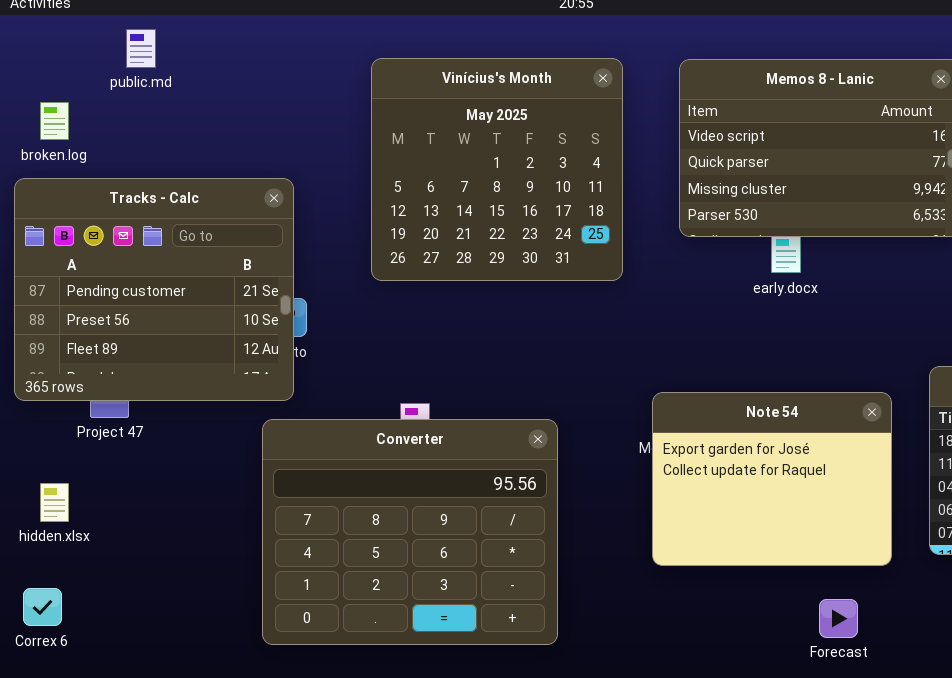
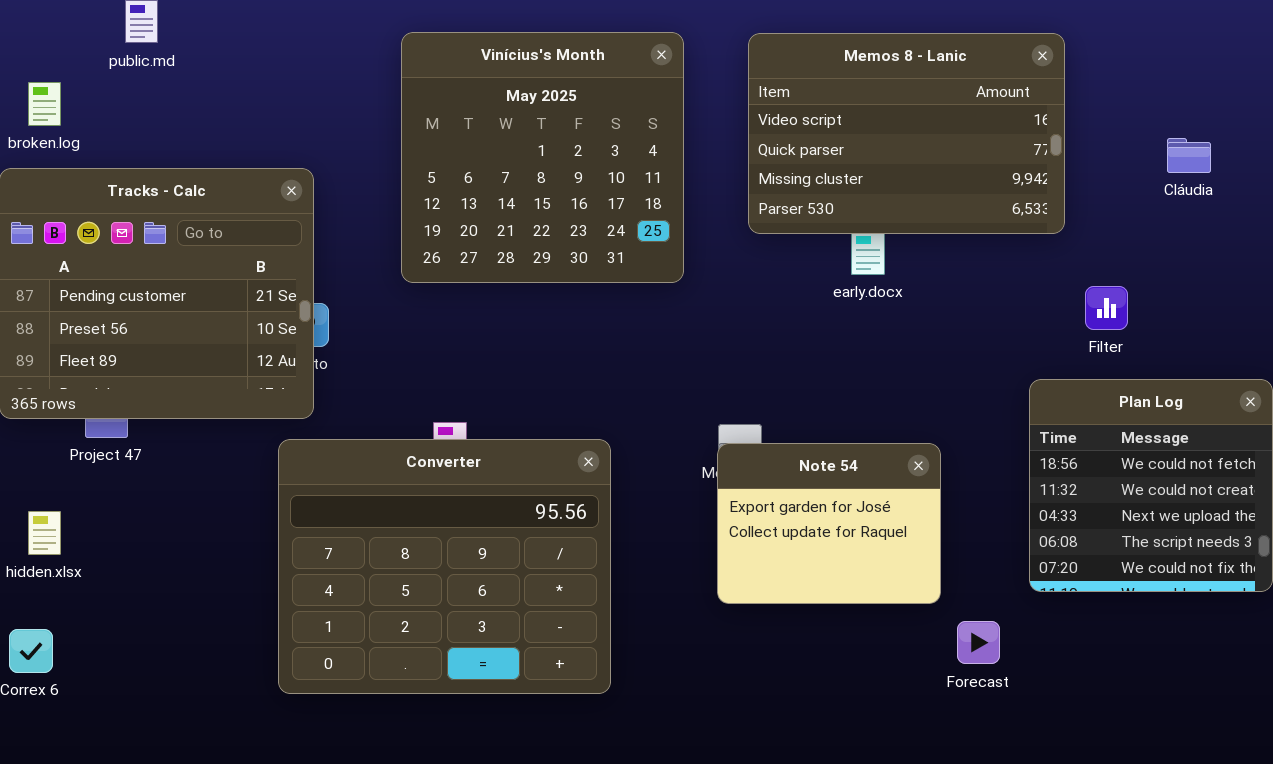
Note 54: [652,392,892,566] -> [717,443,941,604], resized
Forecast: [819,599,858,638] -> [957,621,1000,664], moved

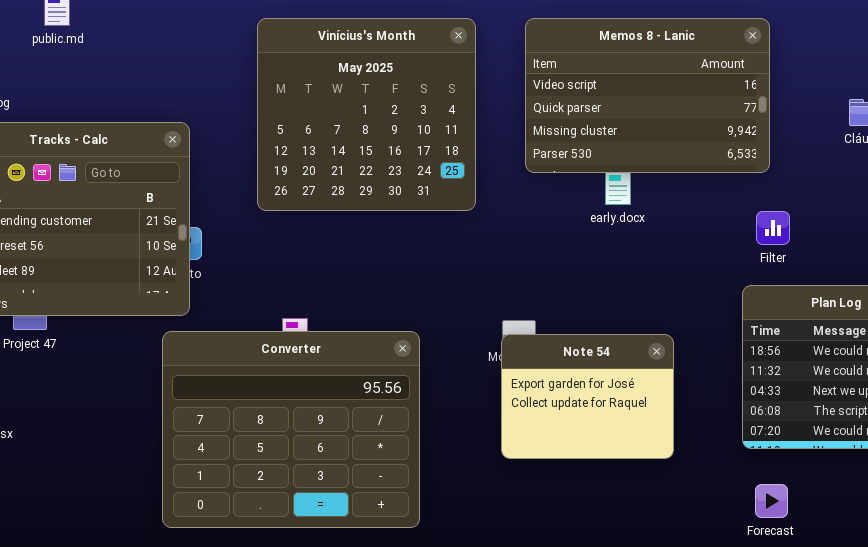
Filter: [1085,286,1128,330] -> [756,211,790,245], moved
Forecast: [957,621,1000,664] -> [755,484,788,518], moved

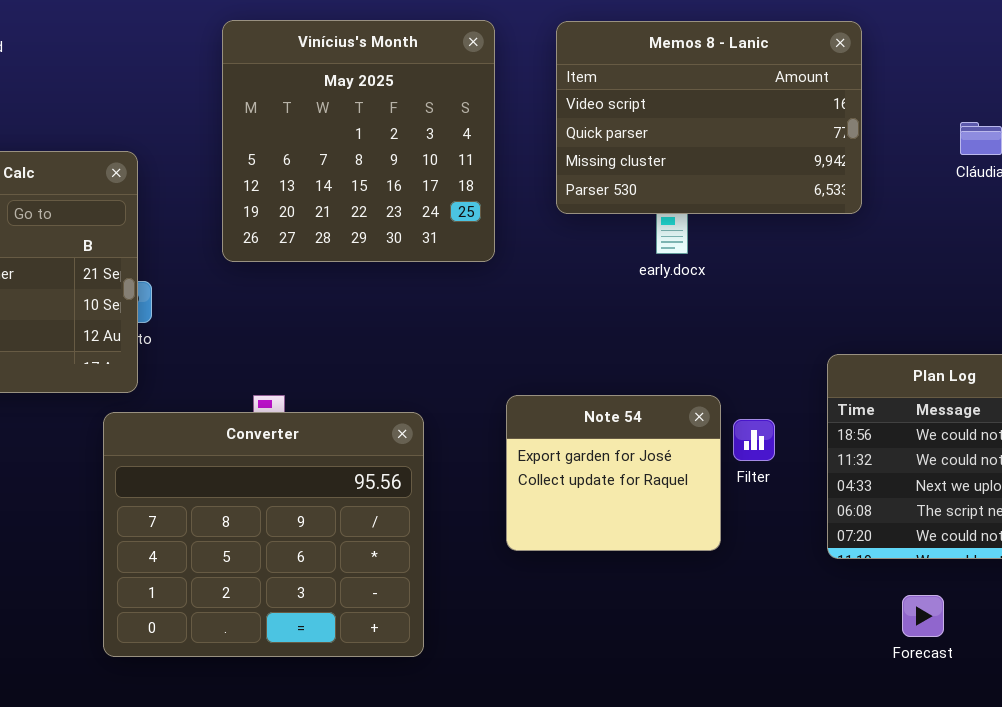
Filter: [756,211,790,245] -> [733,419,775,461], moved
Note 54: [501,334,674,459] -> [506,395,721,551], moved
Forecast: [755,484,788,518] -> [902,595,944,637], moved

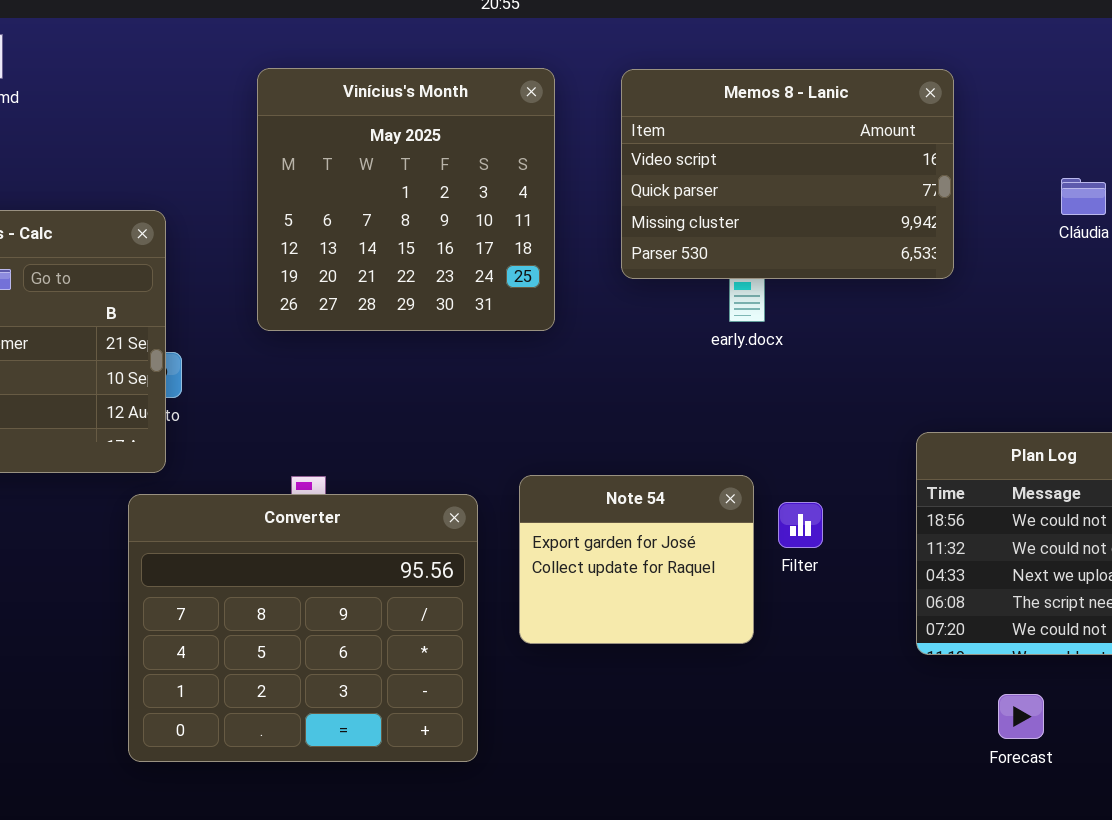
Note 54: [506,395,721,551] -> [519,475,754,644], moved
Filter: [733,419,775,461] -> [778,502,823,548], moved

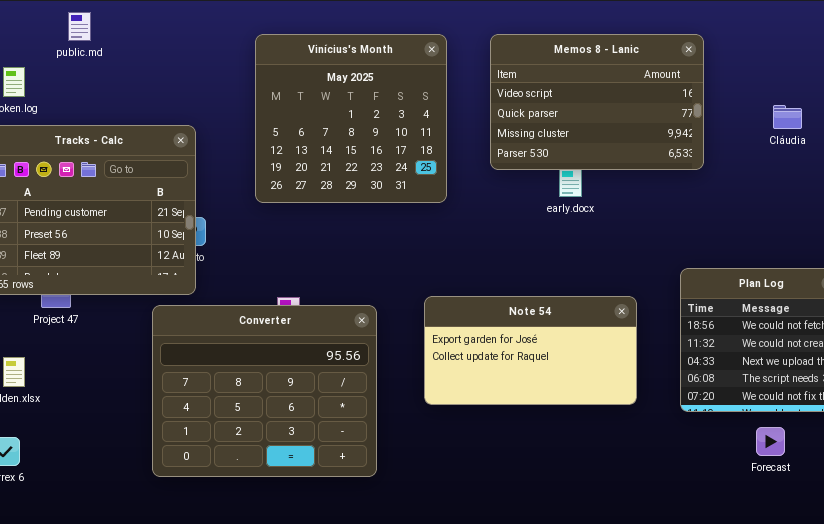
Note 54: [519,475,754,644] -> [424,296,637,405], resized
Converter: [128,494,478,762] -> [152,305,377,477], moved
Forecast: [998,694,1044,739] -> [756,427,785,456], moved

